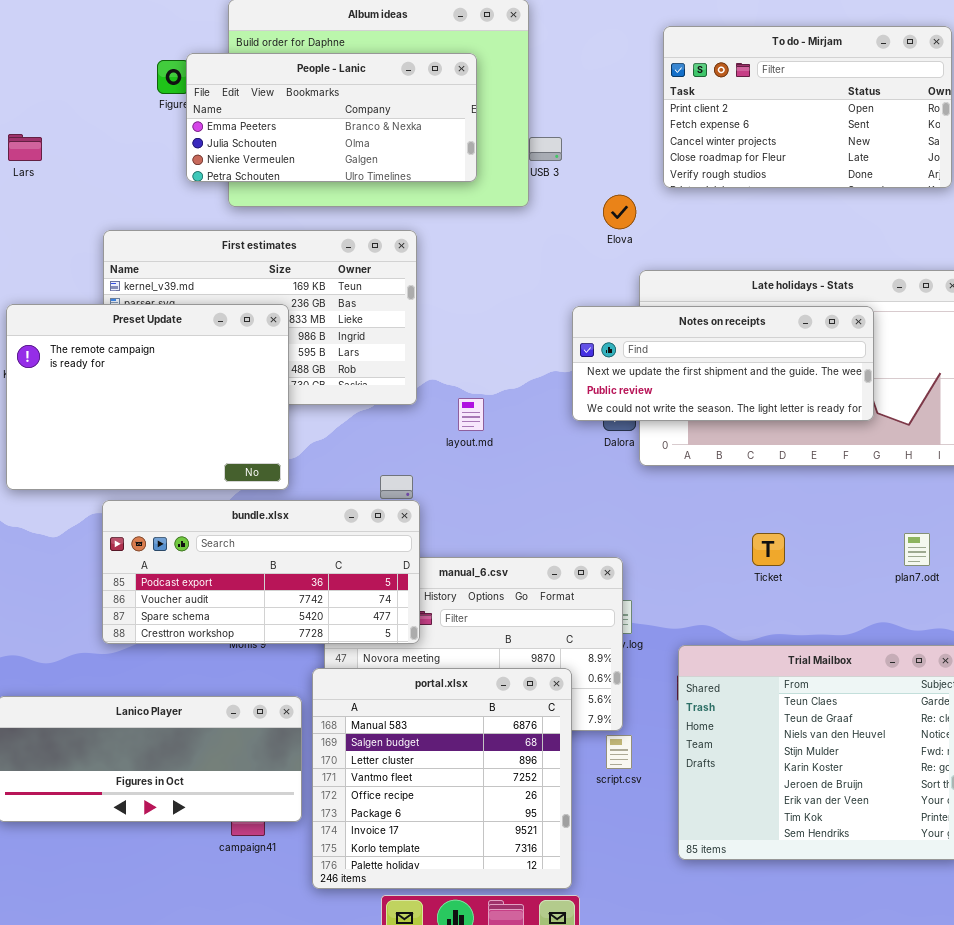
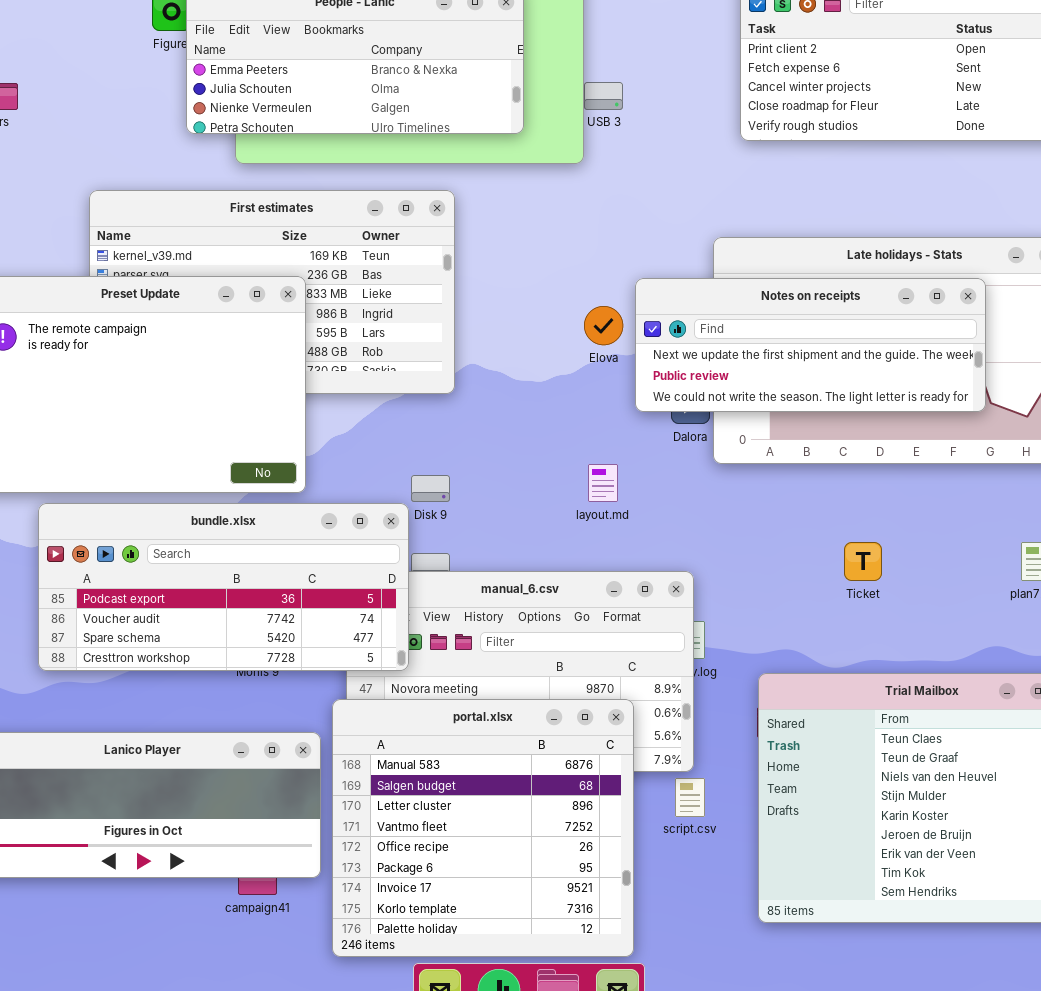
Elova: [603,195,636,229] -> [584,306,623,345], moved
layout.md: [458,398,484,431] -> [588,464,618,502], moved
bundle.xlsx: [102,500,420,644] -> [38,503,409,671], moved

